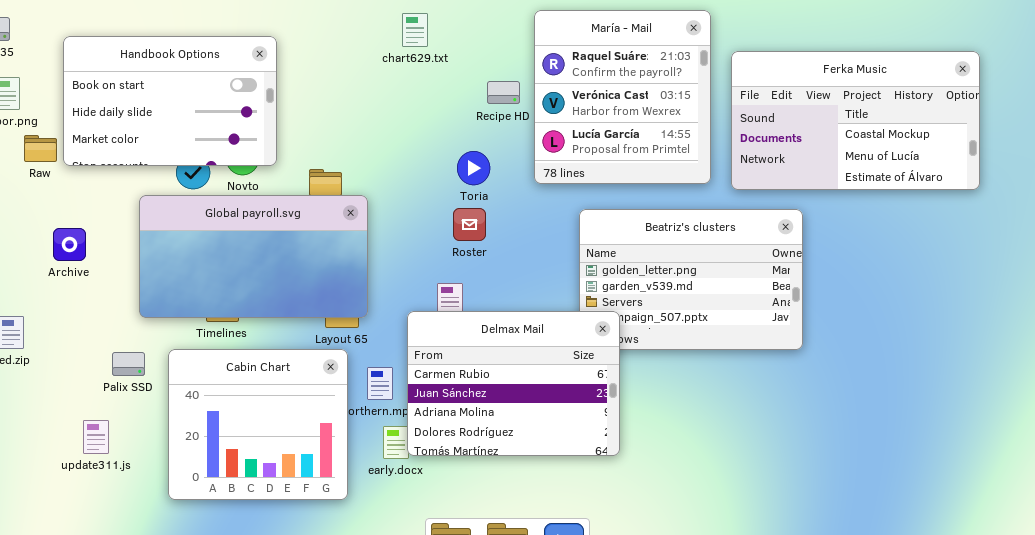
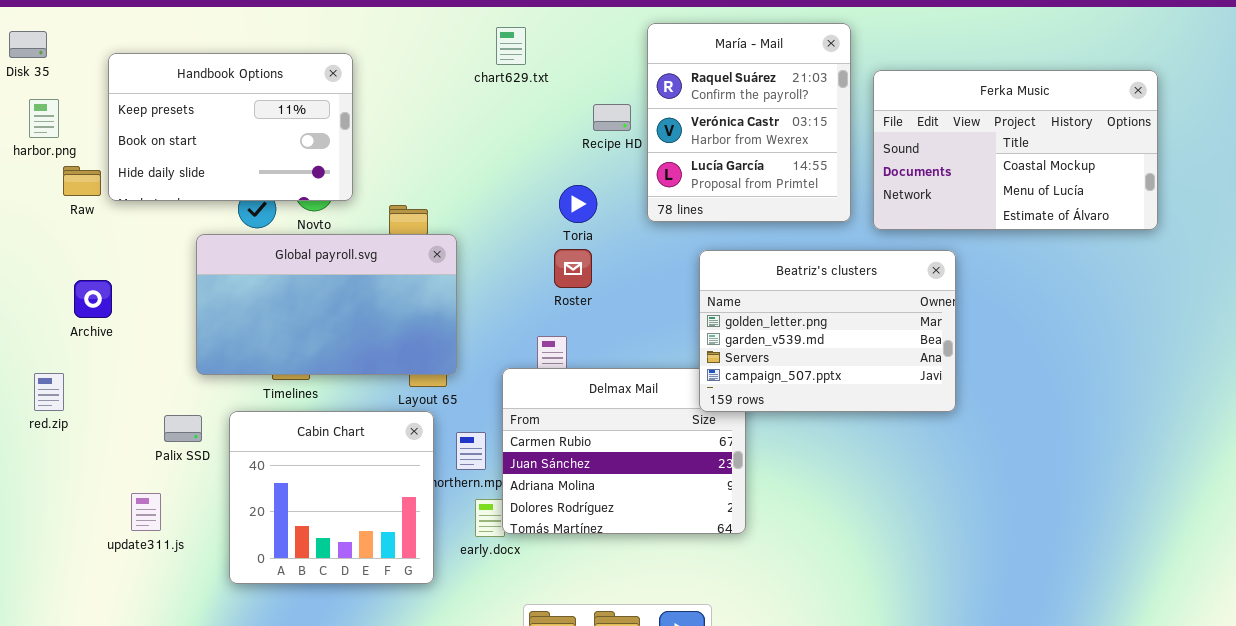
Handbook Options: [63,36,277,166] -> [108,53,353,201], scrolled up 1 row
Beatriz's clusters: [579,209,803,350] -> [699,250,956,412], raised
Archive: [53,228,86,261] -> [74,280,112,318], moved

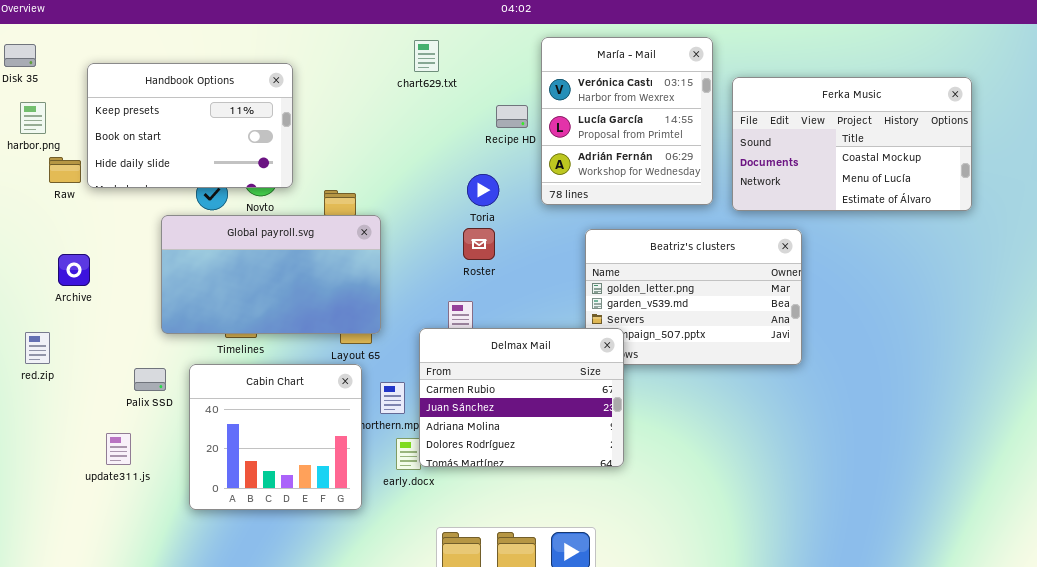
María - Mail: [647,23,851,222] -> [541,37,713,205], scrolled down 1 row
Delmax Mail: [502,368,746,534] -> [419,328,624,467], raised

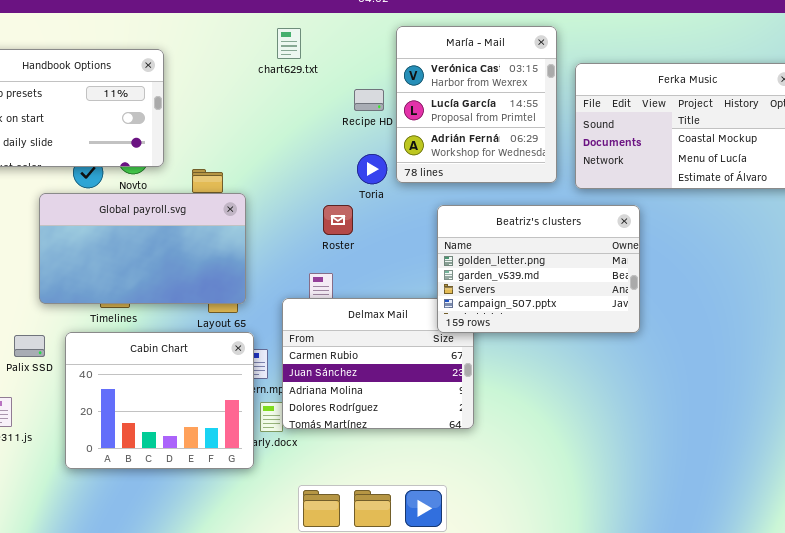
Toria: [467,174,499,206] -> [357,154,387,184], moved
Beatriz's clusters: [585,229,802,365] -> [437,205,640,333], raised
Cabin Chart: [189,364,362,510] -> [65,332,254,469], resized

